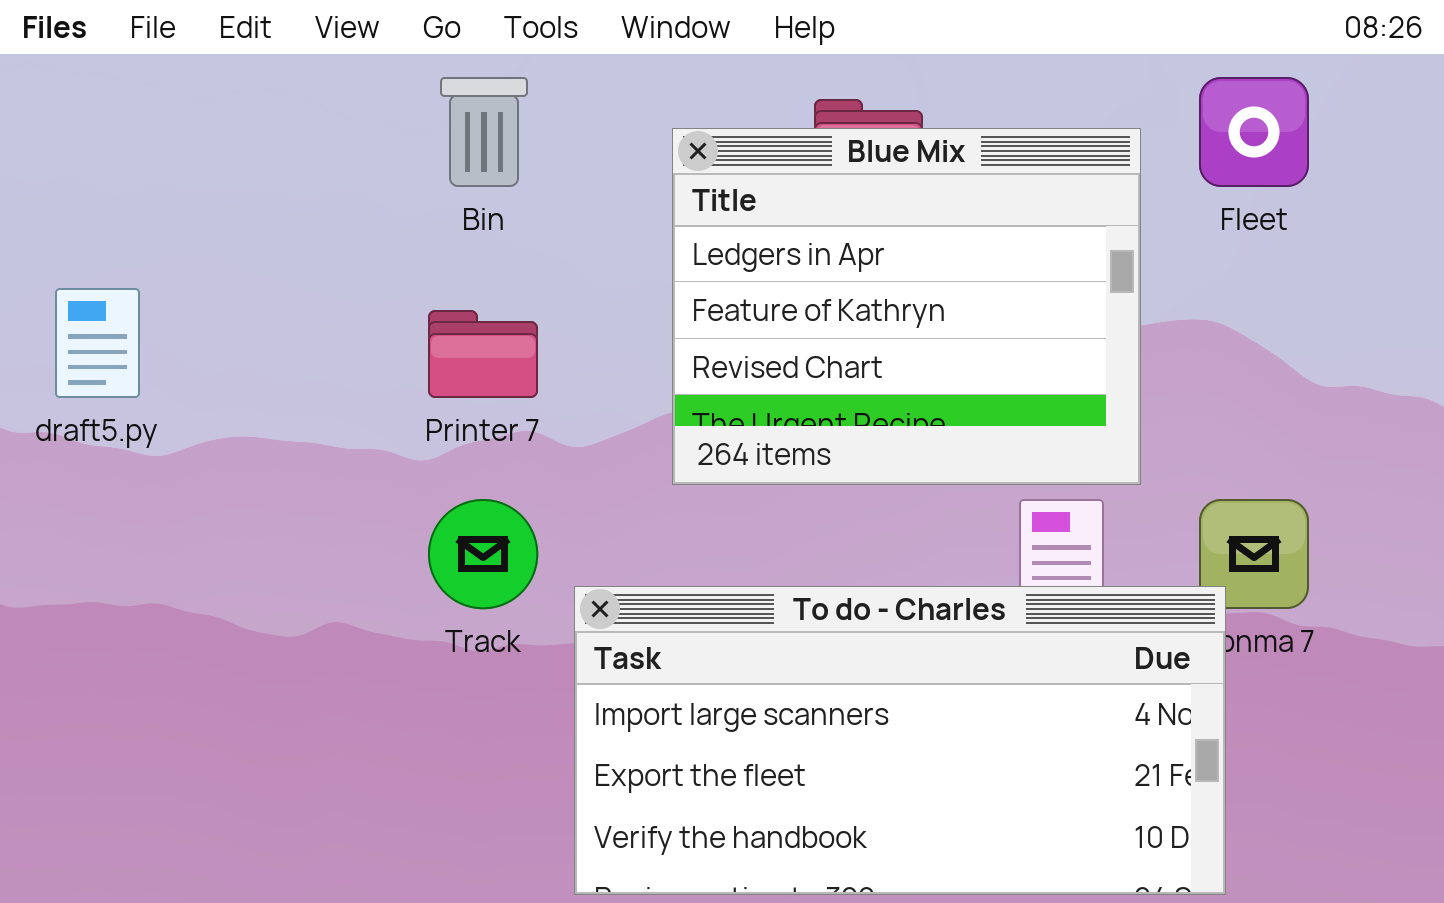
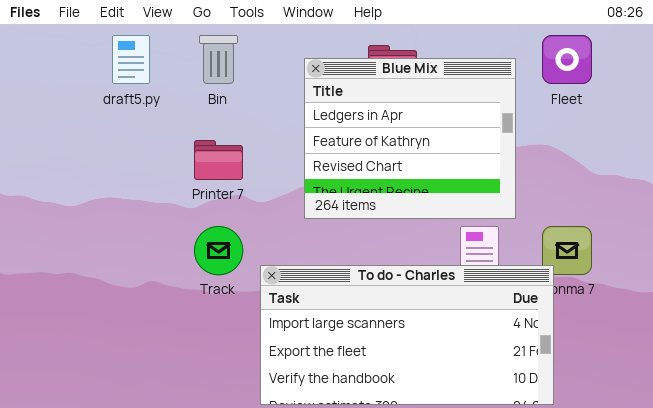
draft5.py: [55,288,140,398] -> [112,35,150,84], moved

